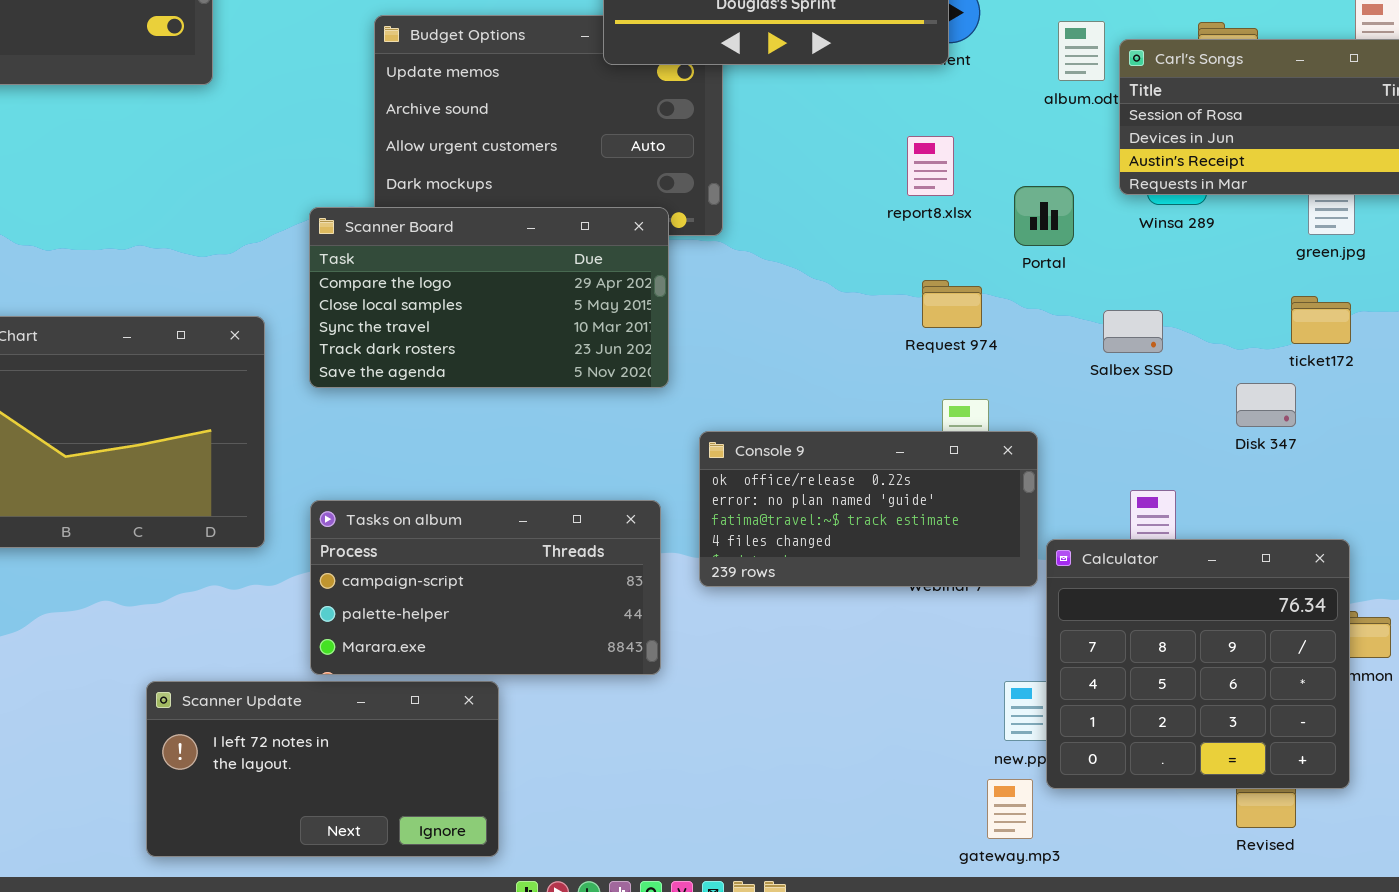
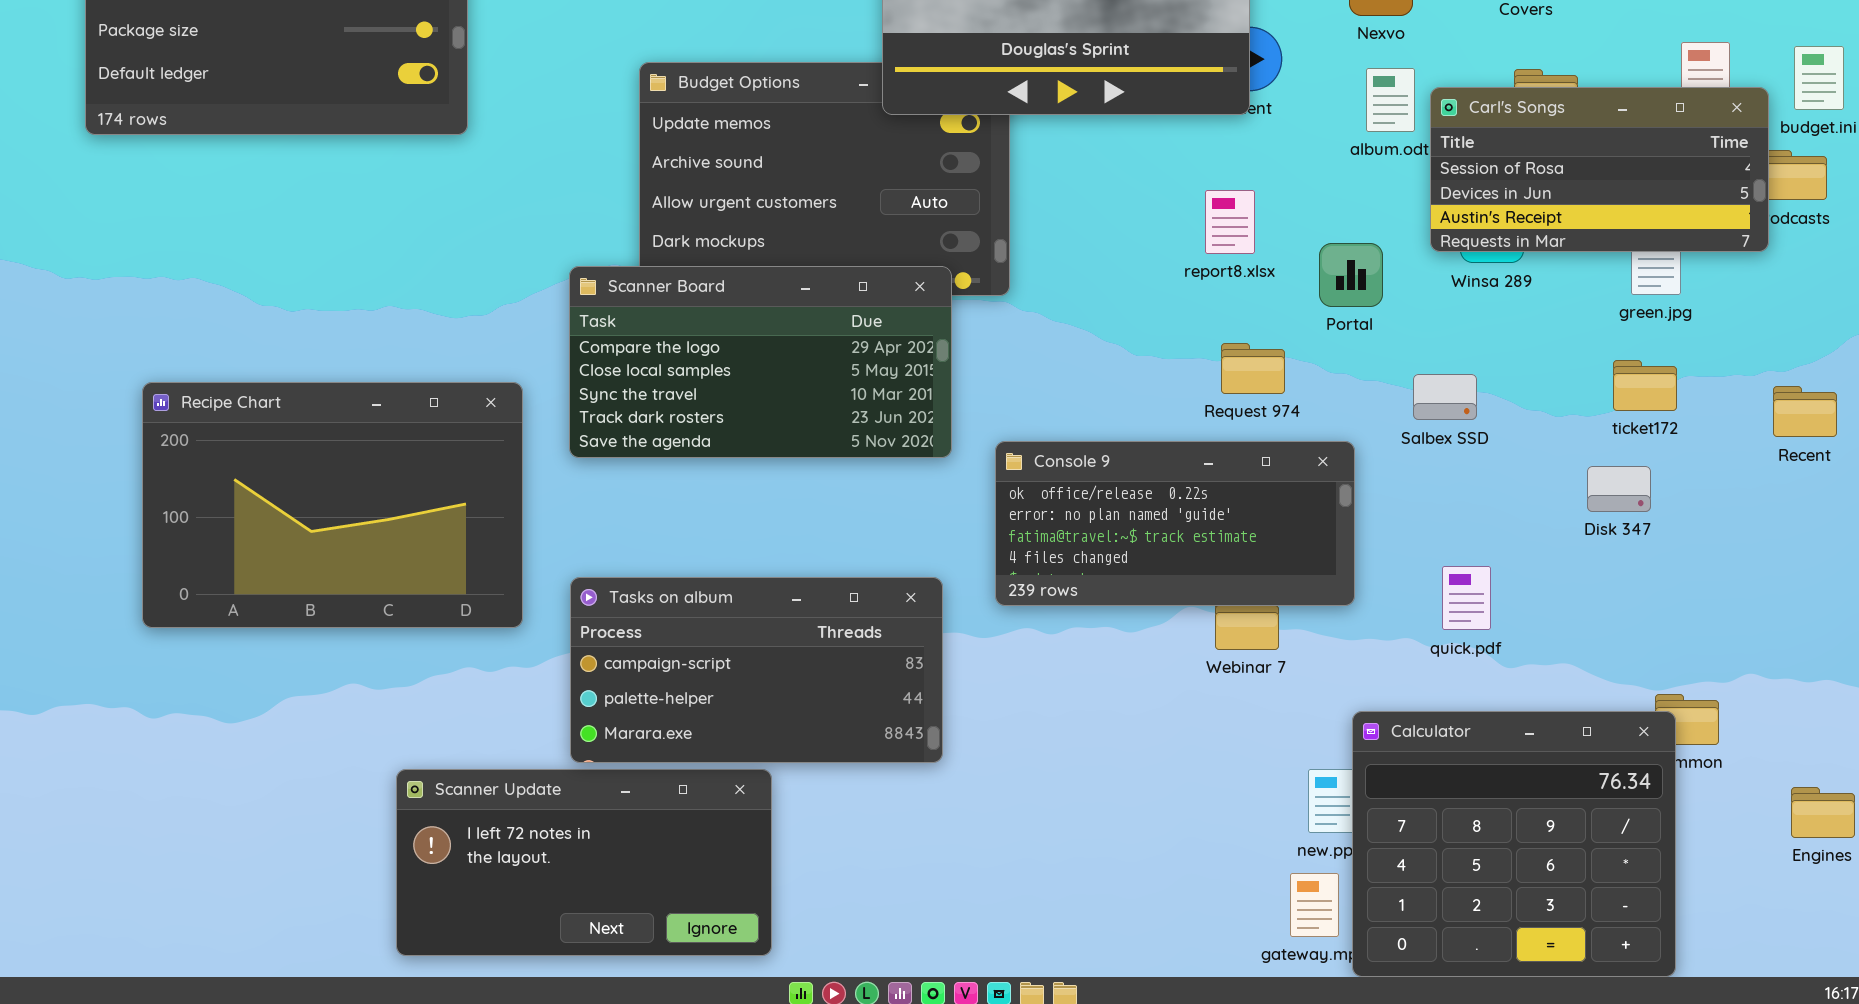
Disk 347: [1236,383,1296,427] -> [1587,466,1651,512], moved
Console 9: [699,431,1038,587] -> [995,441,1355,606], moved
Calculator: [1046,539,1350,789] -> [1352,711,1676,977], moved

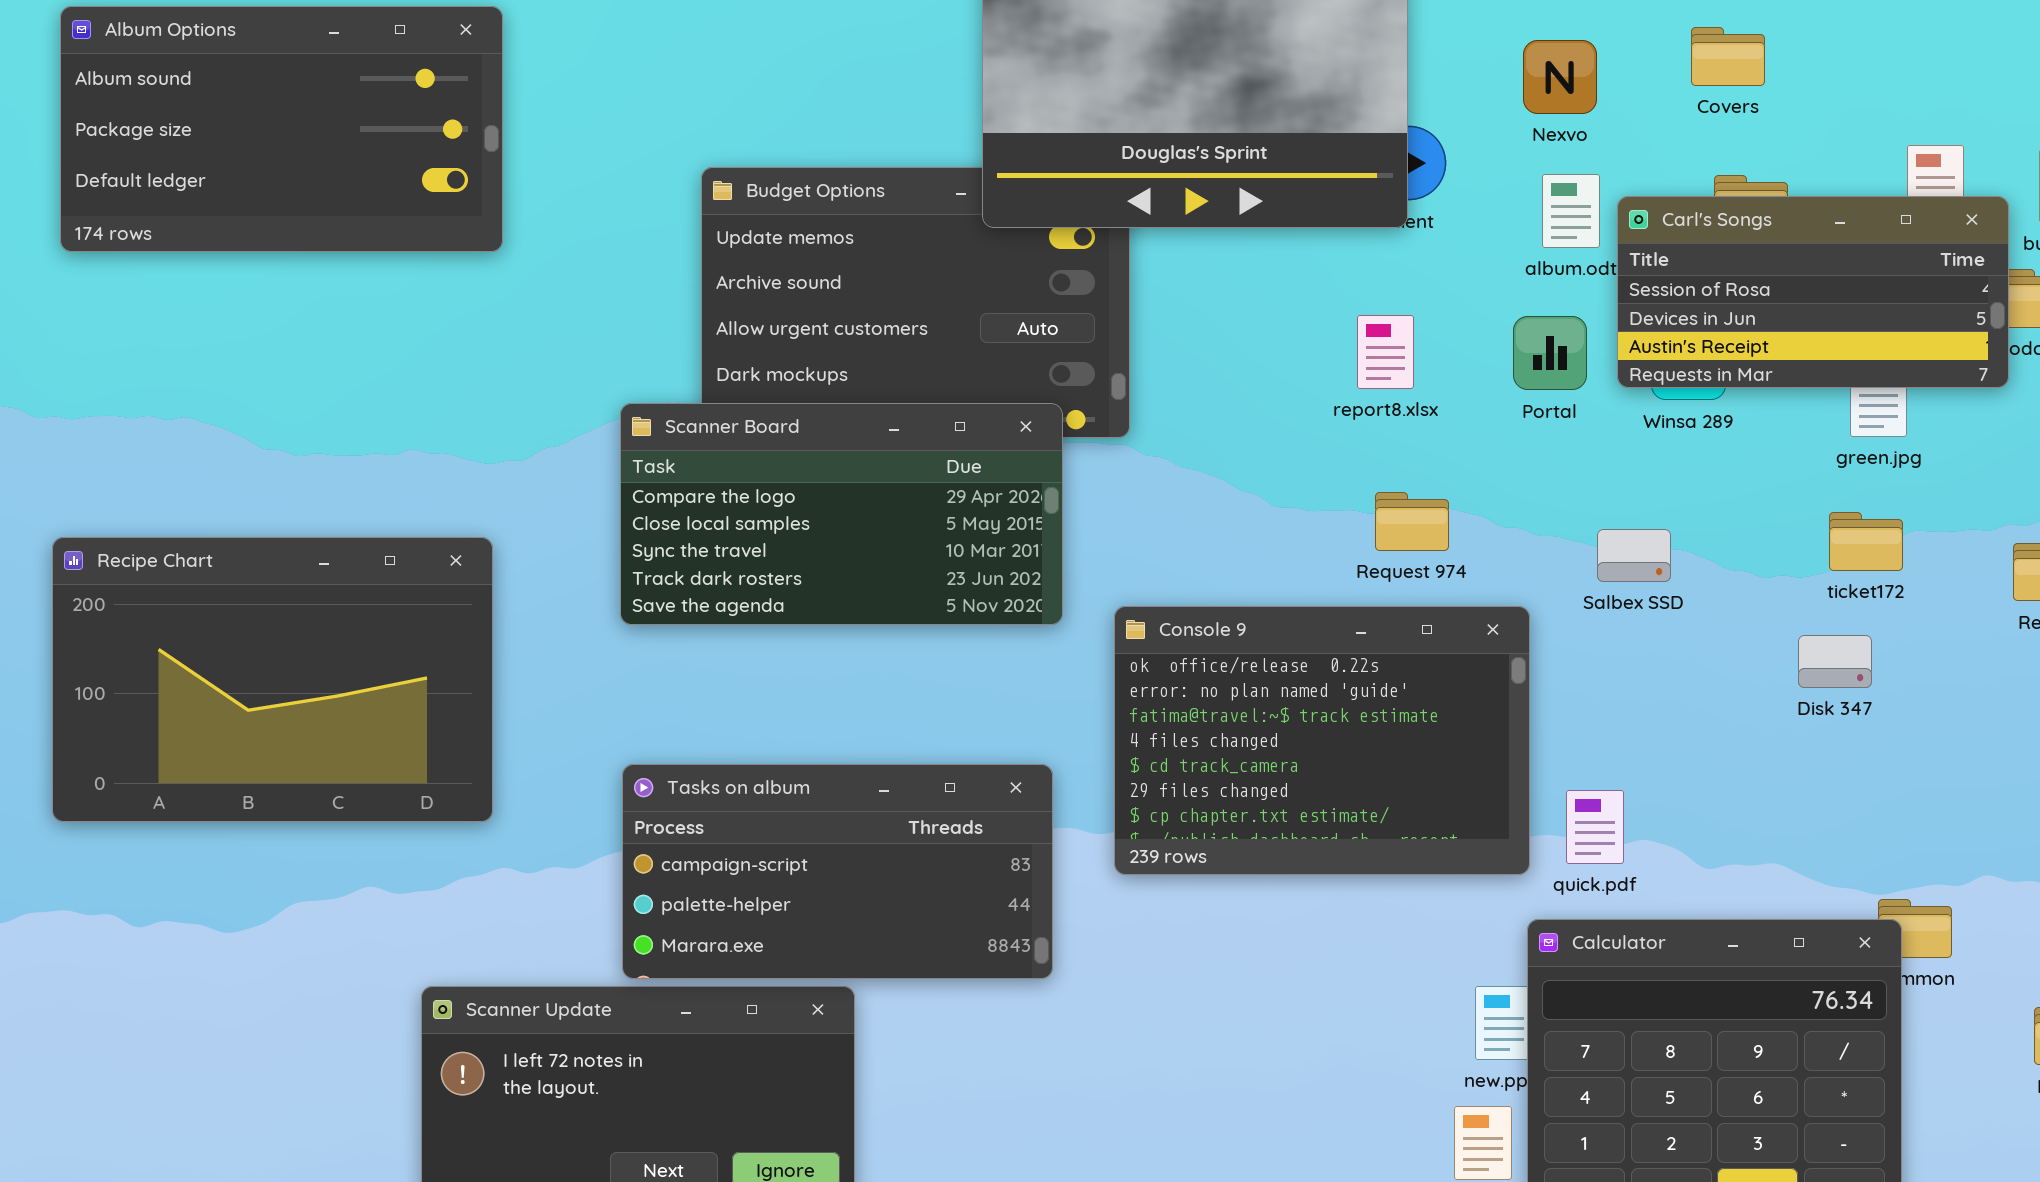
Portal: [1319,243,1383,307] -> [1513,316,1587,390], moved
Recipe Chart: [142,382,523,628] -> [52,537,493,822], moved
Console 9: [995,441,1355,606] -> [1114,606,1530,875], resized
quick.pdf: [1442,566,1491,630] -> [1566,790,1624,864], moved

